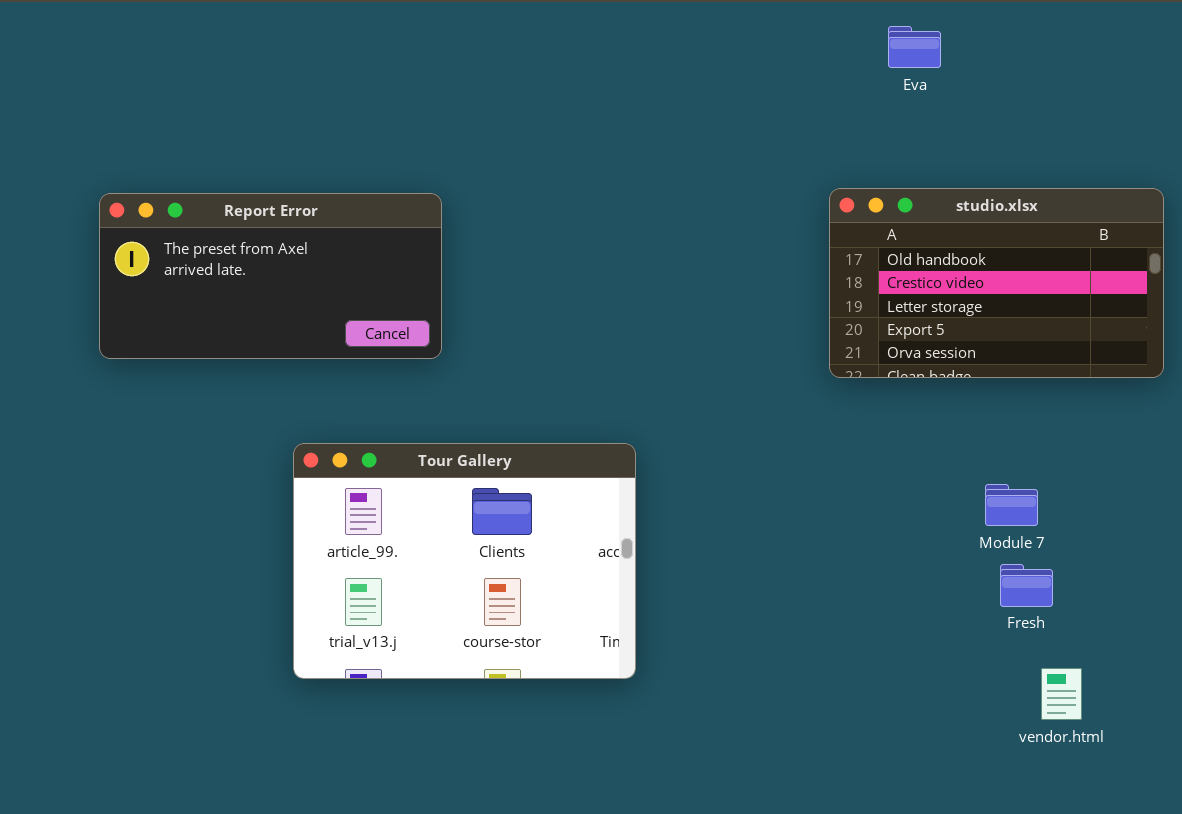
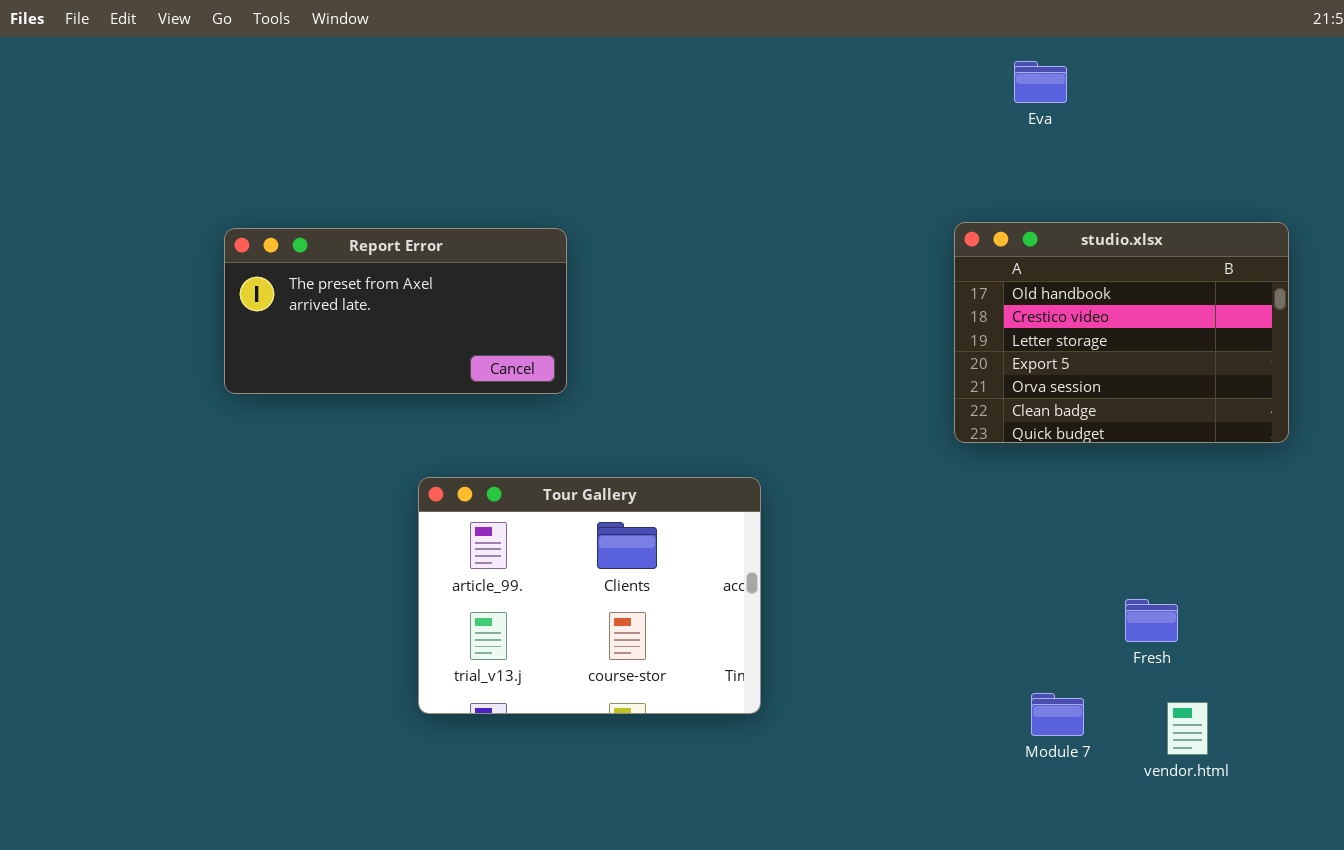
studio.xlsx: [829,188,1164,378] -> [954,222,1289,443], resized
Module 7: [985,484,1038,526] -> [1031,693,1084,736], moved

